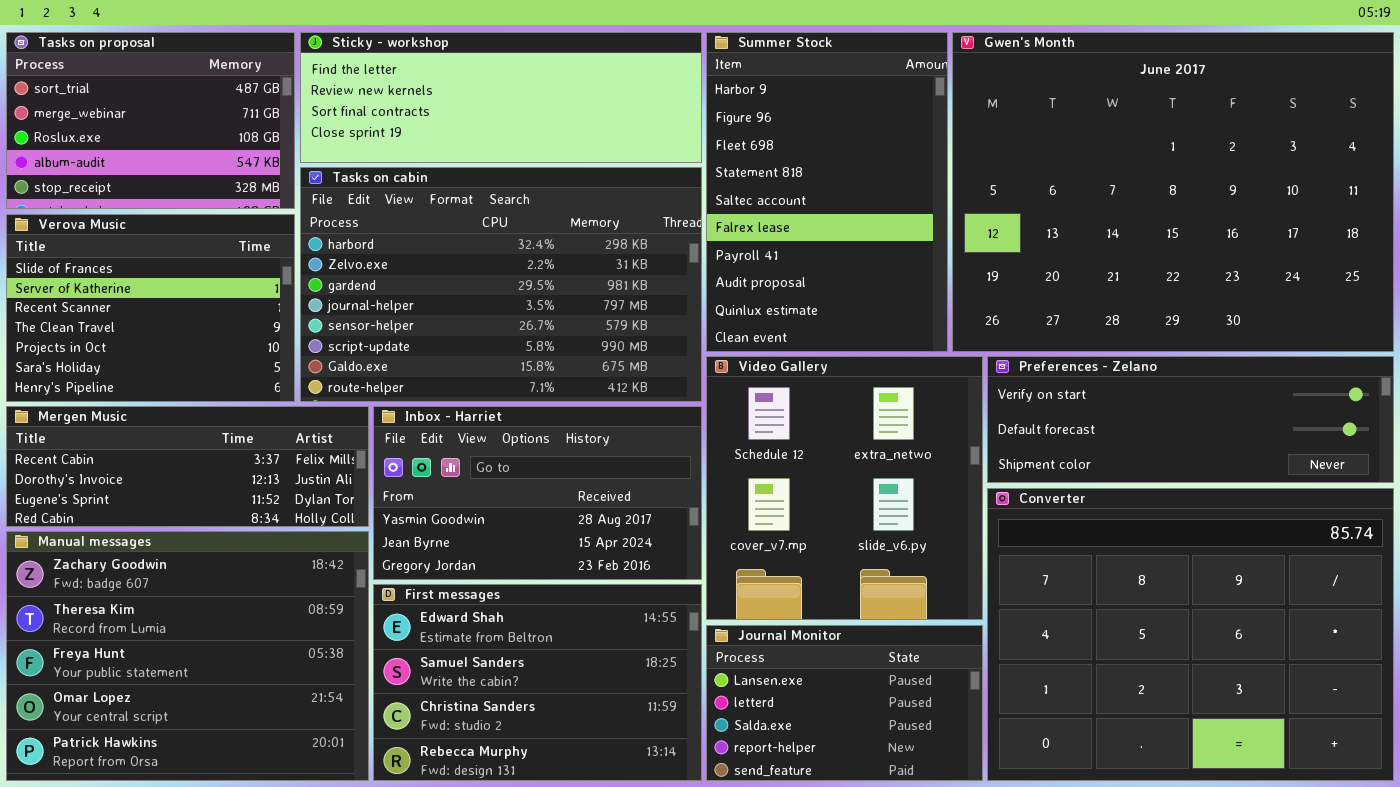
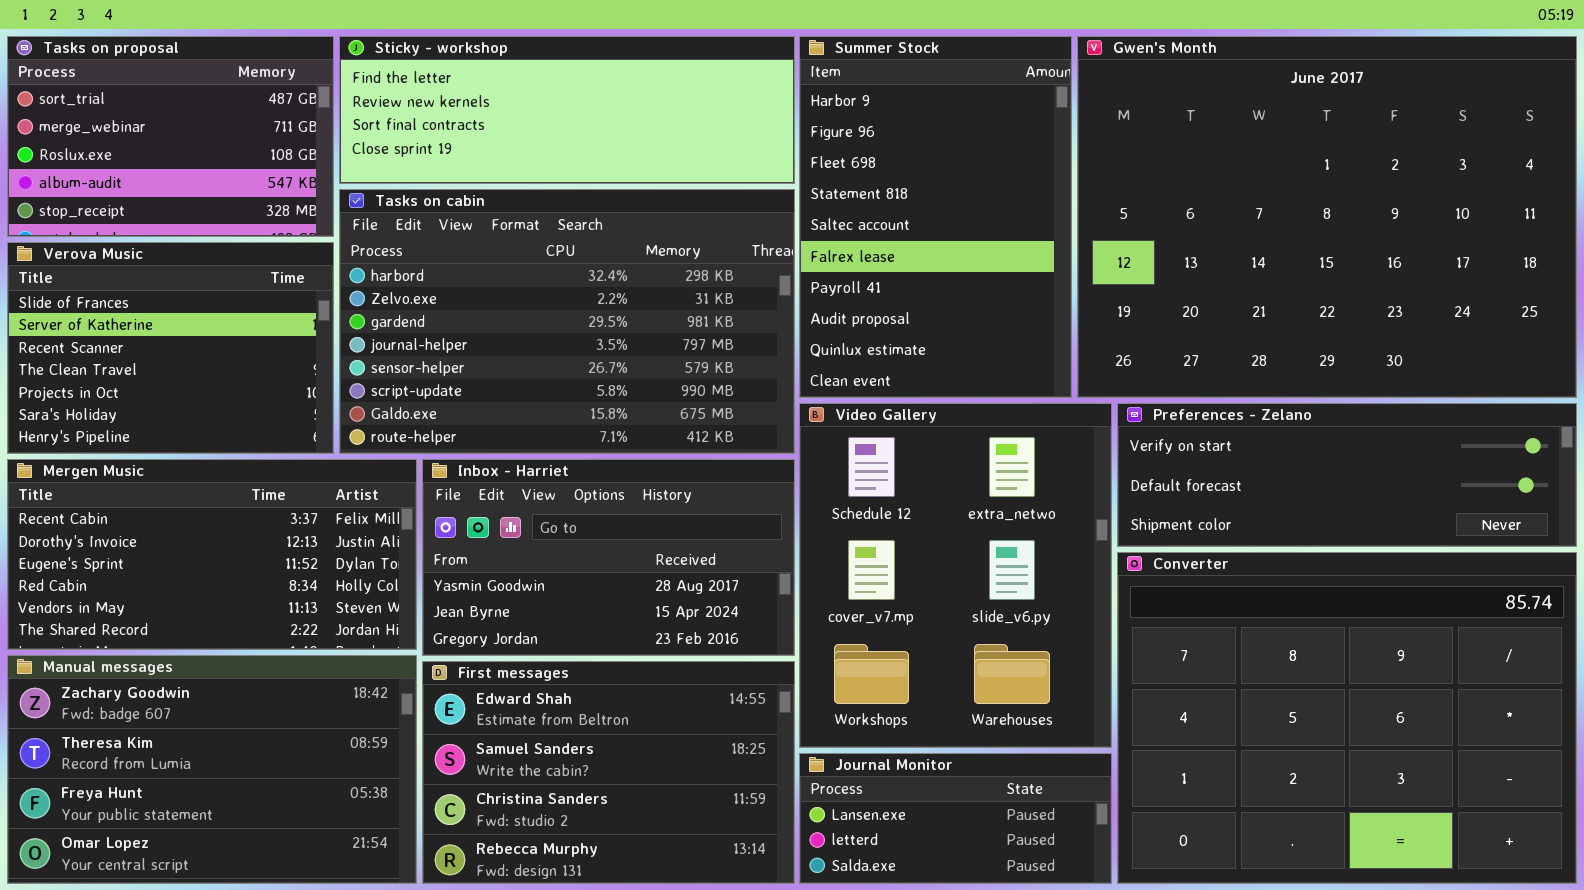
Video Gallery: [706,356,983,620] -> [799,403,1112,748], resized
Mergen Music: [6,406,369,527] -> [7,459,417,650], resized
Manual messages: [6,531,369,781] -> [7,655,417,884], resized
Journal Monitor: [706,625,983,781] -> [799,753,1112,884], resized

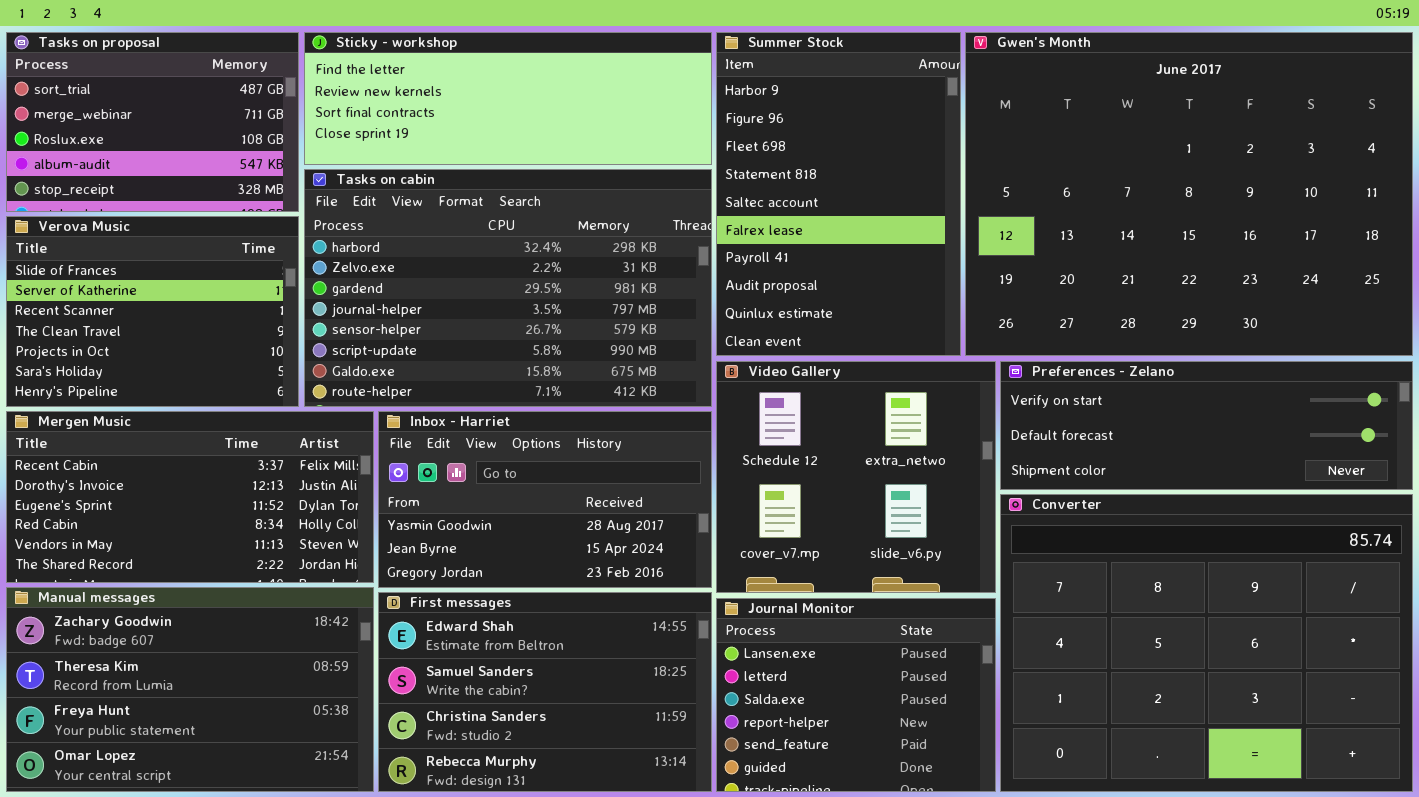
Video Gallery: [799,403,1112,748] -> [716,361,996,593], resized
Journal Monitor: [799,753,1112,884] -> [716,598,996,792], resized

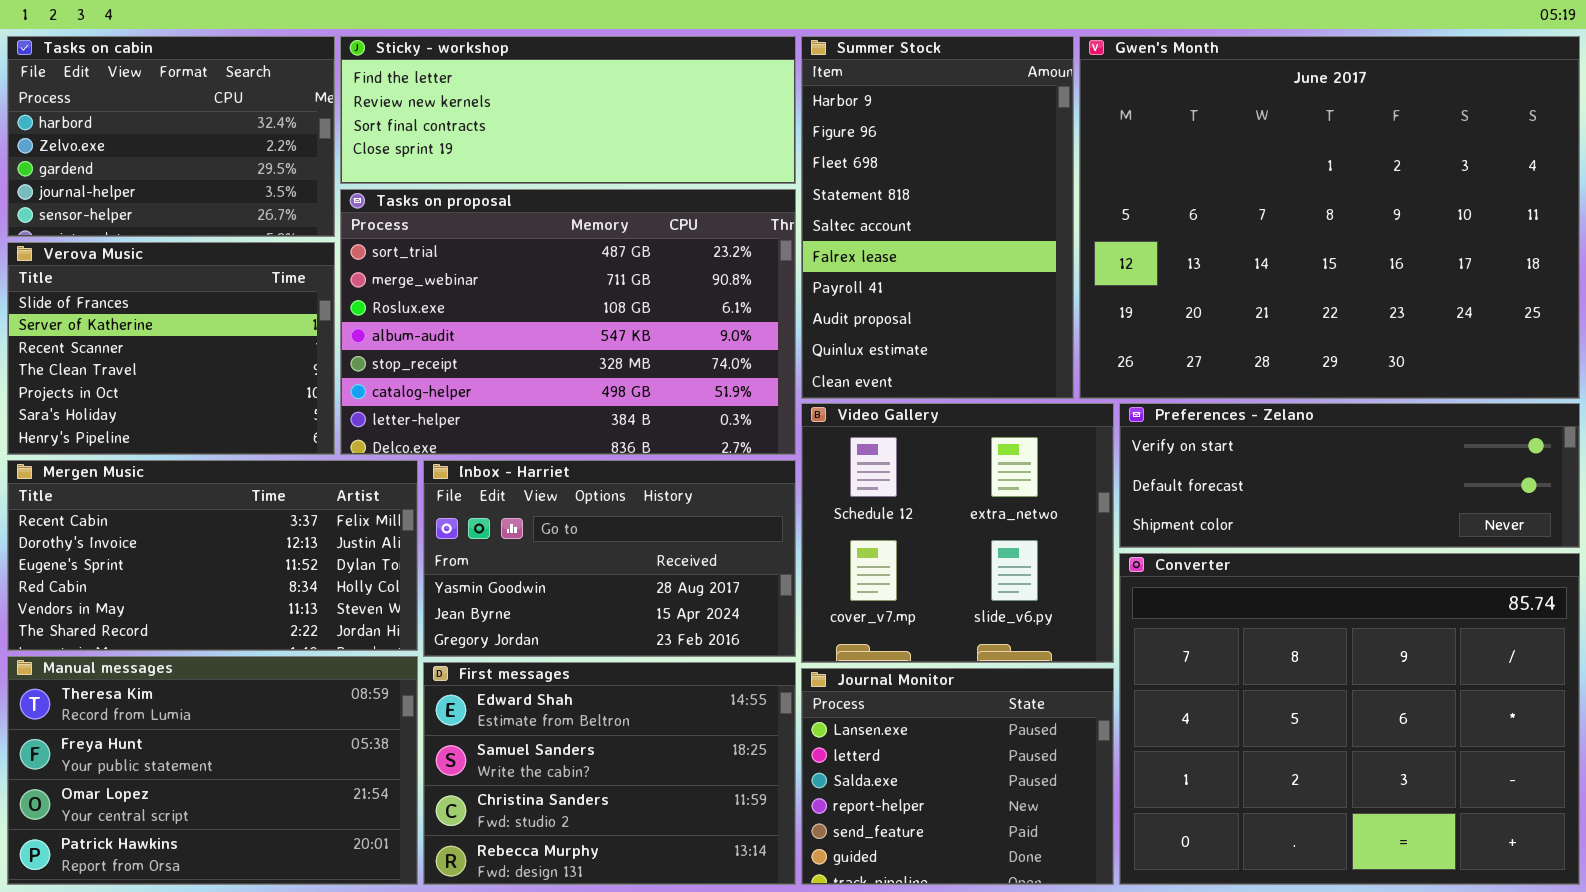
Tasks on proposal: [6,32,299,212] -> [340,189,796,455], moved, resized
Tasks on cabin: [304,169,712,407] -> [7,36,335,237], moved, resized
Manual messages: [6,587,374,792] -> [7,656,418,885], scrolled down 1 row

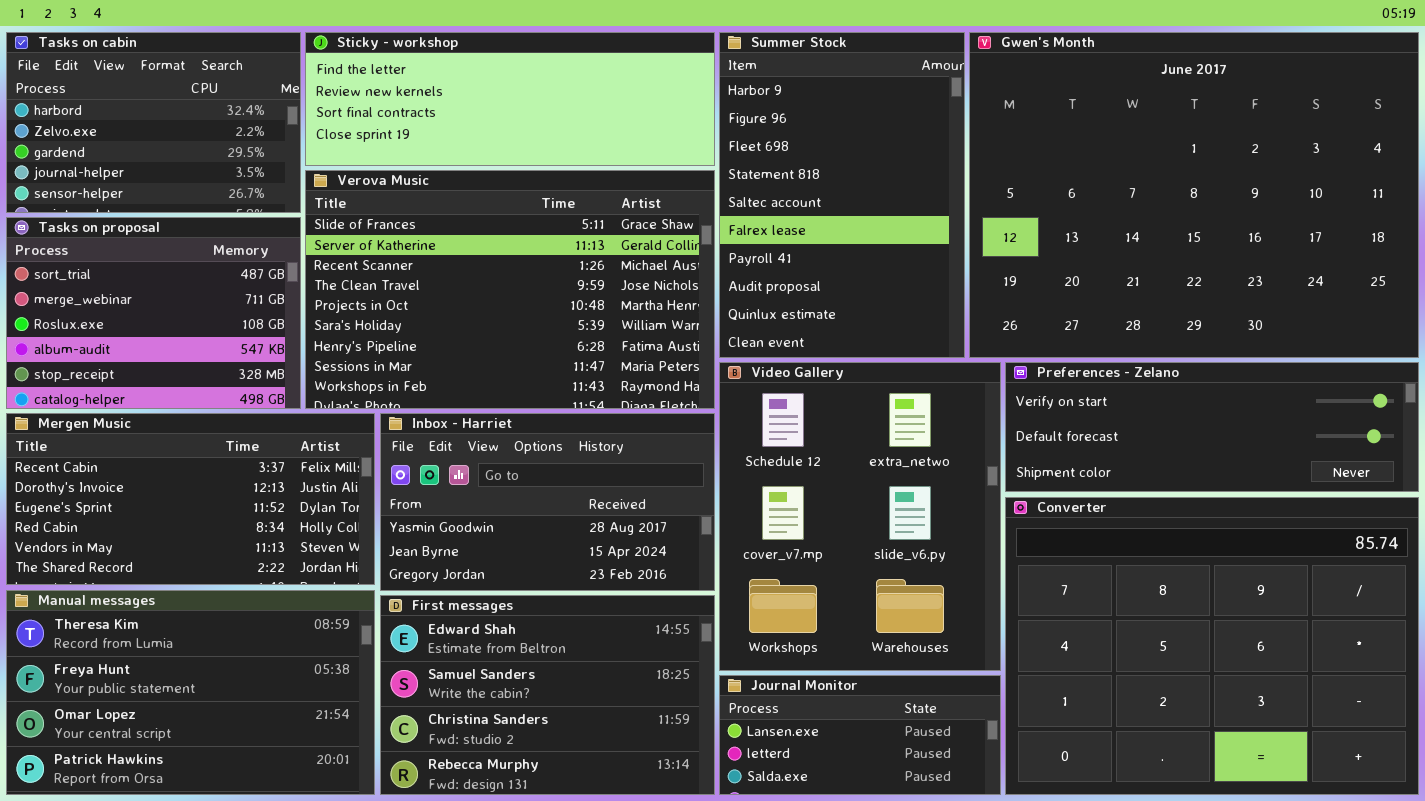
Tasks on proposal: [340,189,796,455] -> [6,217,301,409], moved, resized
Verova Music: [7,242,335,455] -> [305,170,715,409], moved, resized
Video Gallery: [801,403,1114,663] -> [719,362,1001,671], resized
Journal Monitor: [801,668,1114,885] -> [719,675,1001,795], resized

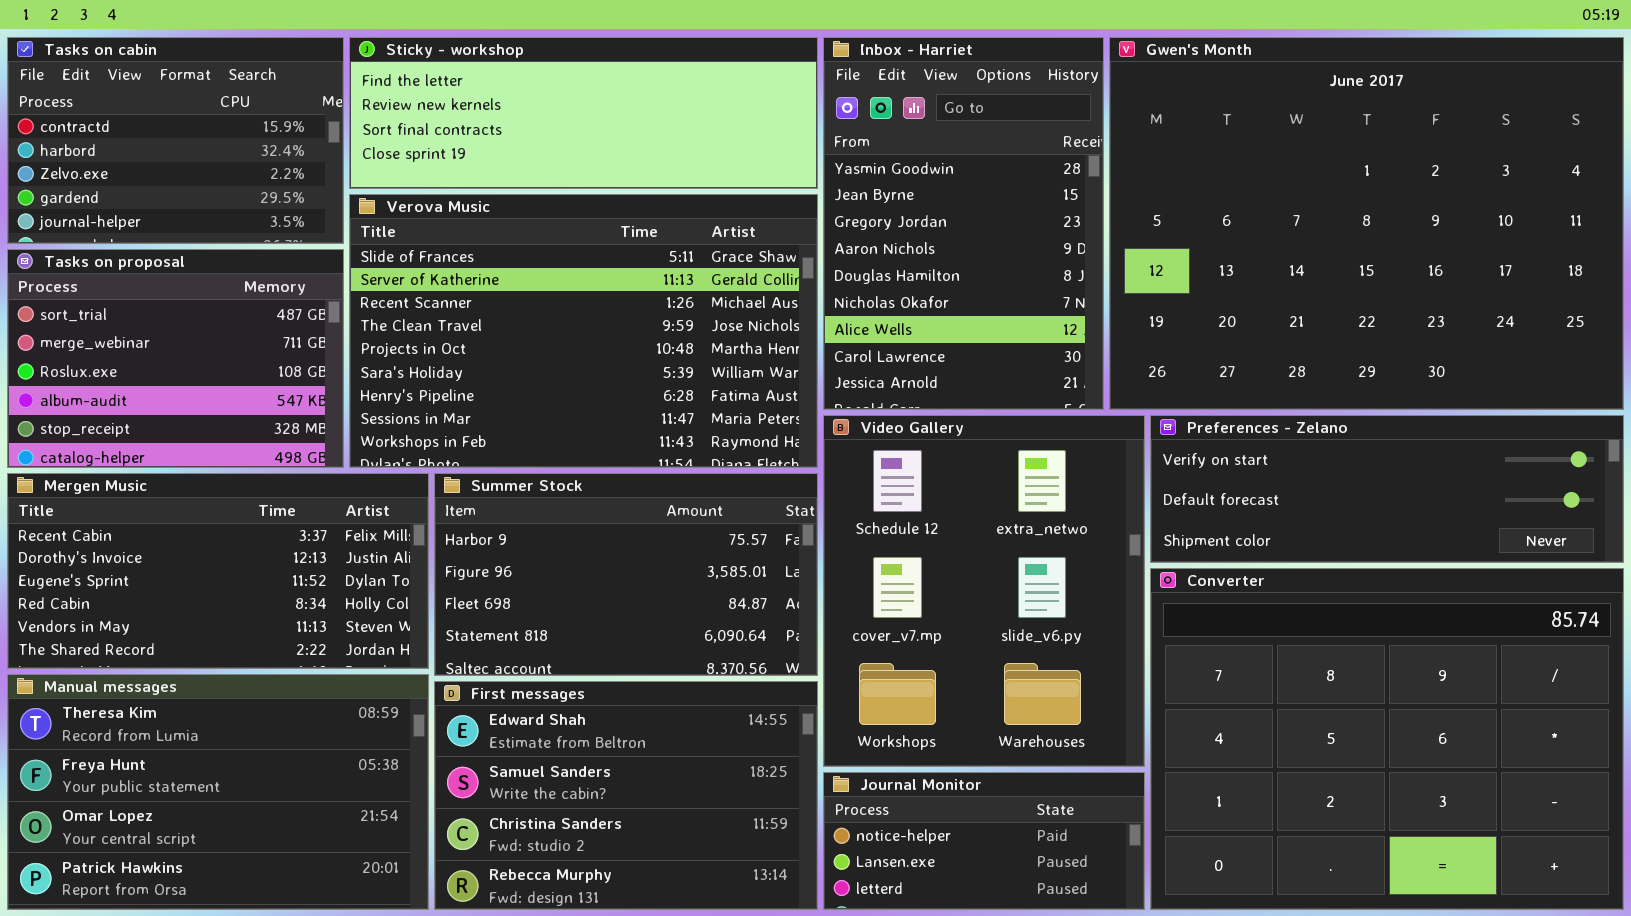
Tasks on cabin: [6,32,301,213] -> [7,37,344,244], scrolled up 1 row
Summer Stock: [719,32,965,358] -> [434,473,818,676], moved, resized
Inbox - Harriet: [380,413,715,591] -> [823,37,1104,410], moved, resized
Journal Monitor: [719,675,1001,795] -> [823,772,1145,910], scrolled up 1 row

